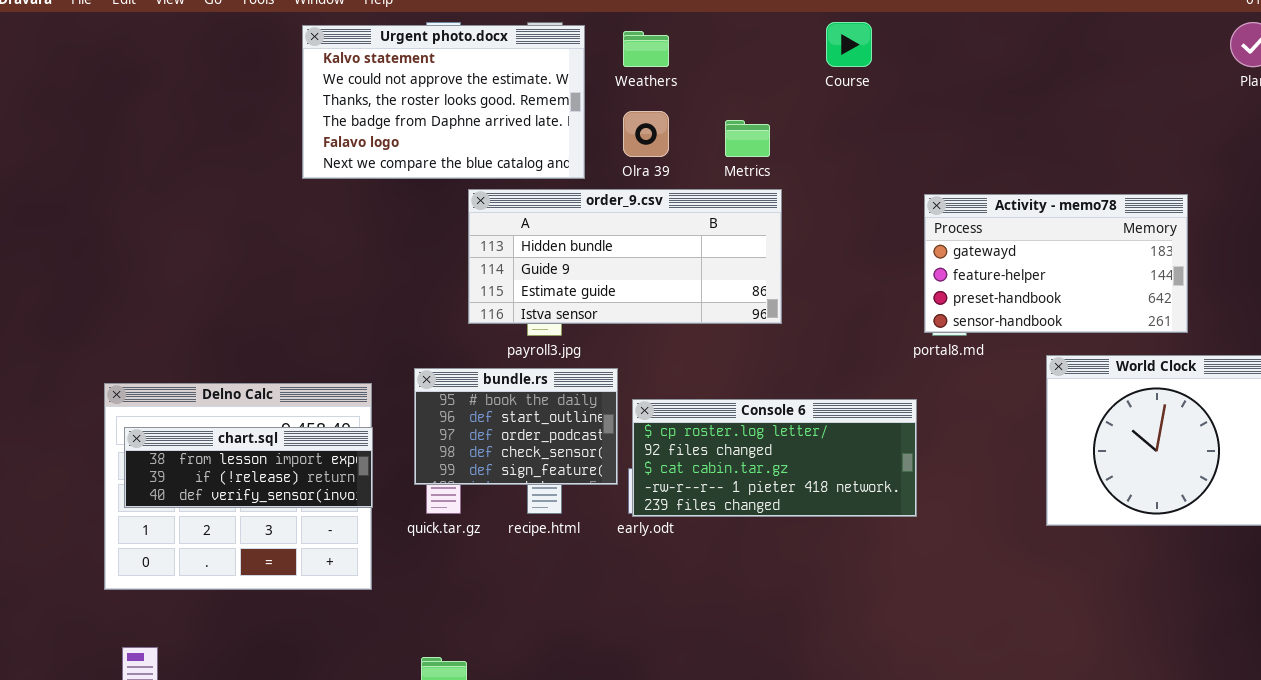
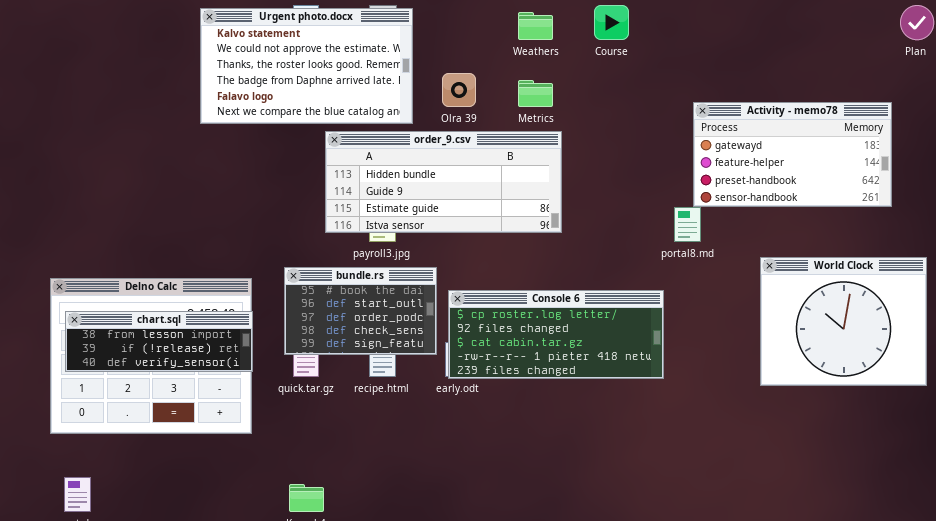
Weathers: [623,31,669,67] -> [518,12,553,40], moved
Activity - memo78: [924,194,1188,333] -> [693,102,892,207], moved

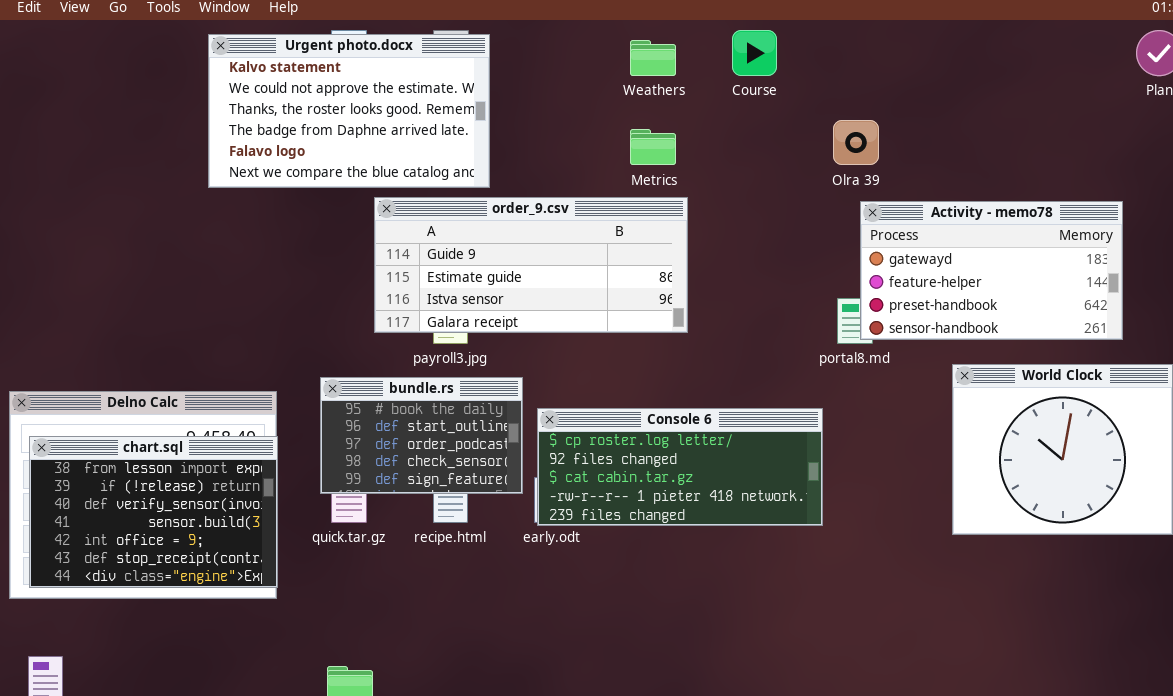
Olra 39: [442,73,476,107] -> [833,120,879,165], moved
Activity - memo78: [693,102,892,207] -> [860,201,1123,340], moved
order_9.csv: [325,131,562,233] -> [374,197,688,333], scrolled down 1 row
chart.sql: [65,311,253,372] -> [29,436,278,588], resized

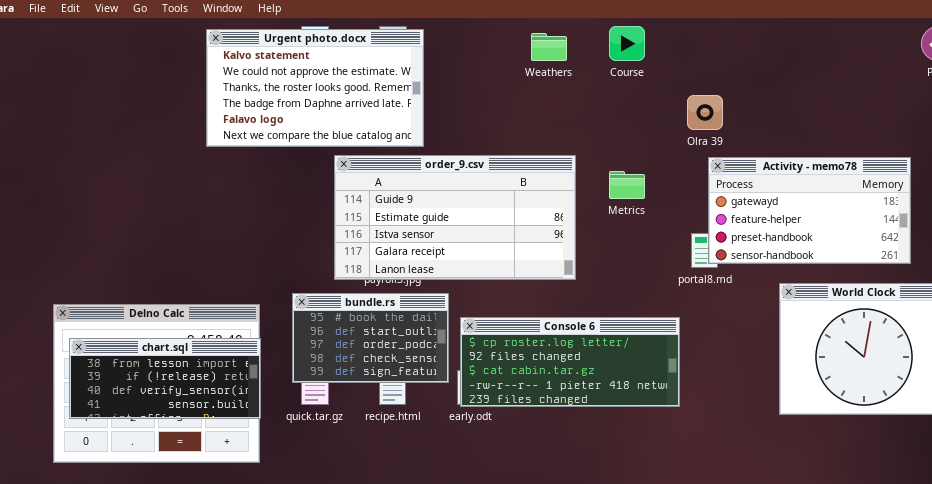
Metrics: [630,129,676,165] -> [609,171,645,199], moved
order_9.csv: [374,197,688,333] -> [334,155,576,280], resized
chart.sql: [29,436,278,588] -> [69,338,261,419], resized

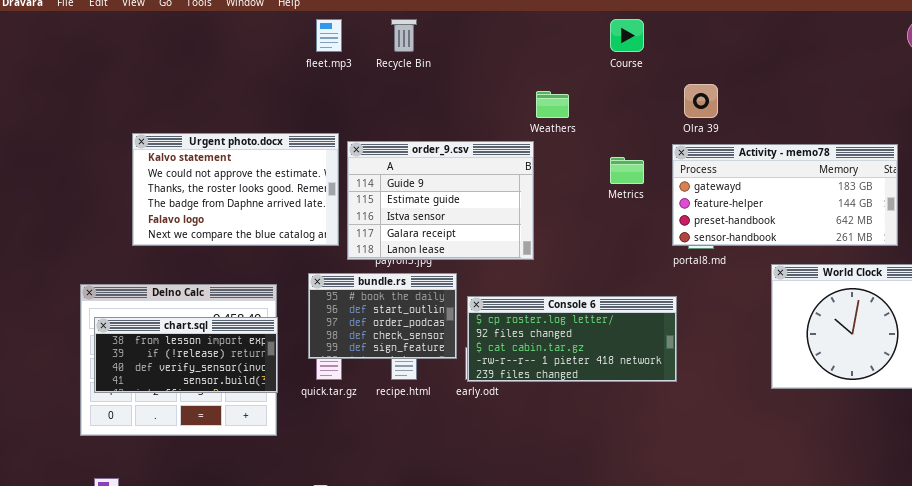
Urgent photo.docx: [206,29,424,147] -> [132,133,339,246], moved
Weathers: [531,33,567,61] -> [536,91,569,118], moved
order_9.csv: [334,155,576,280] -> [347,141,534,260], resized
Activity - memo78: [708,157,911,264] -> [672,144,898,246], resized

